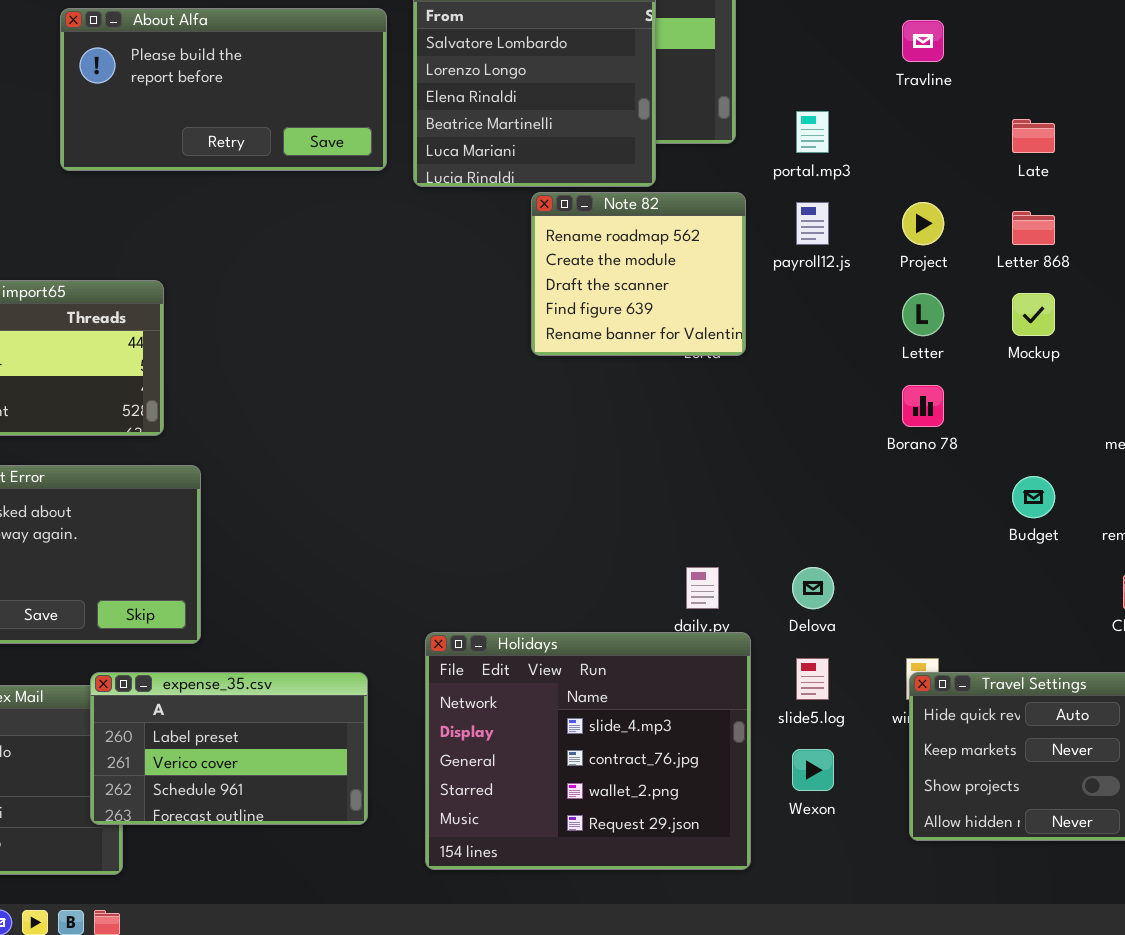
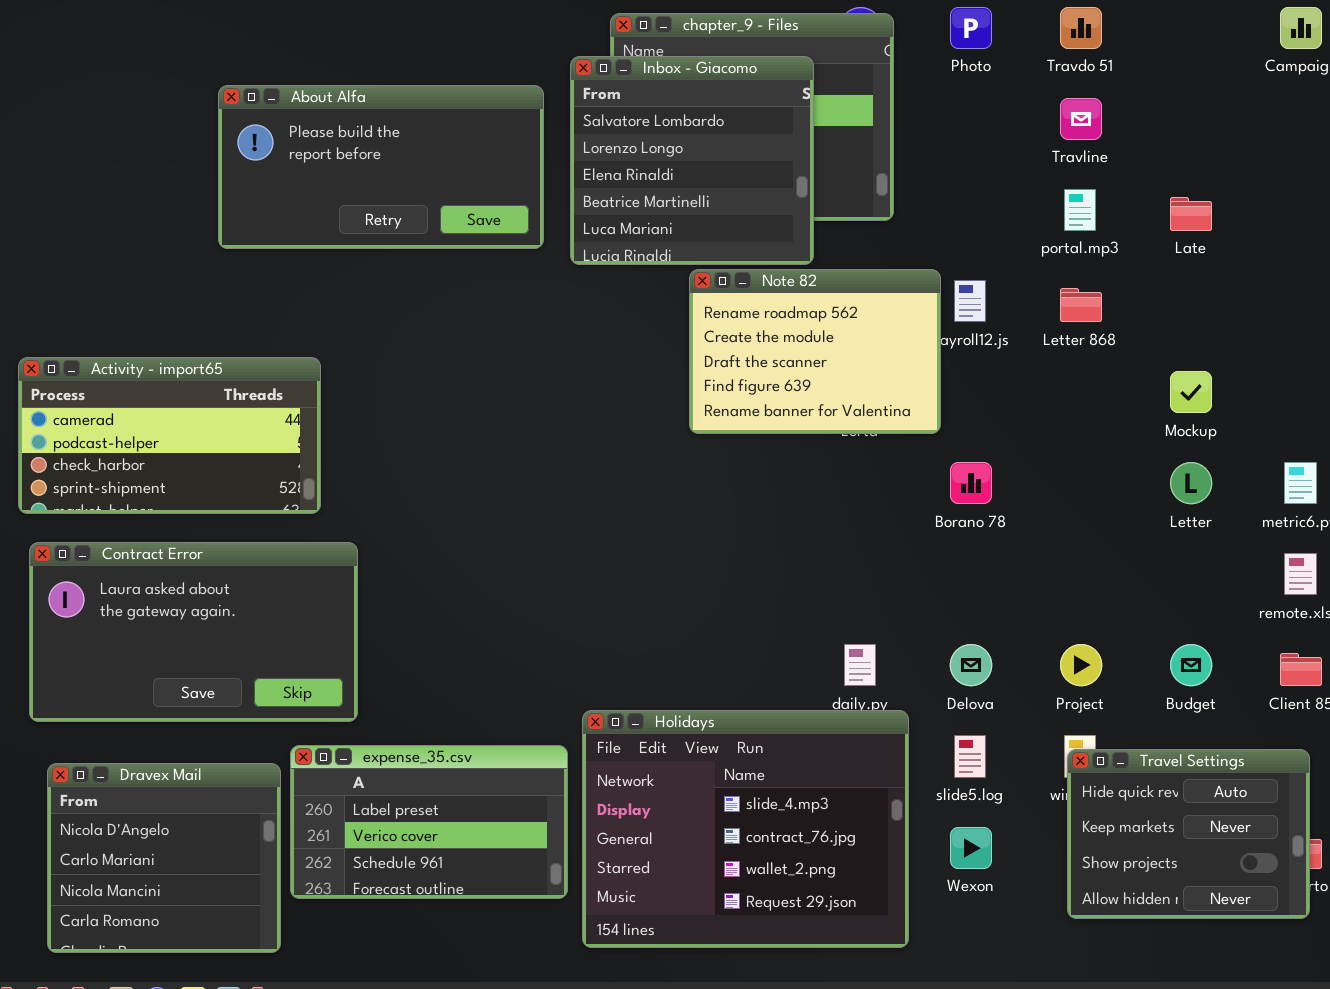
portal.mp3: [796,111,829,153] -> [1064,189,1096,231], moved
Note 82: [531,192,746,356] -> [689,269,941,434], resized
Project: [902,202,944,245] -> [1060,644,1102,686], moved
Letter 868: [1012,211,1055,245] -> [1060,288,1102,322], moved
Letter: [902,293,944,336] -> [1170,462,1212,504], moved
Borano 78: [902,385,944,427] -> [950,462,992,504], moved
Budget: [1012,476,1055,518] -> [1170,644,1212,686], moved
expense_35.csv: [90,672,368,825] -> [290,745,568,899], moved

